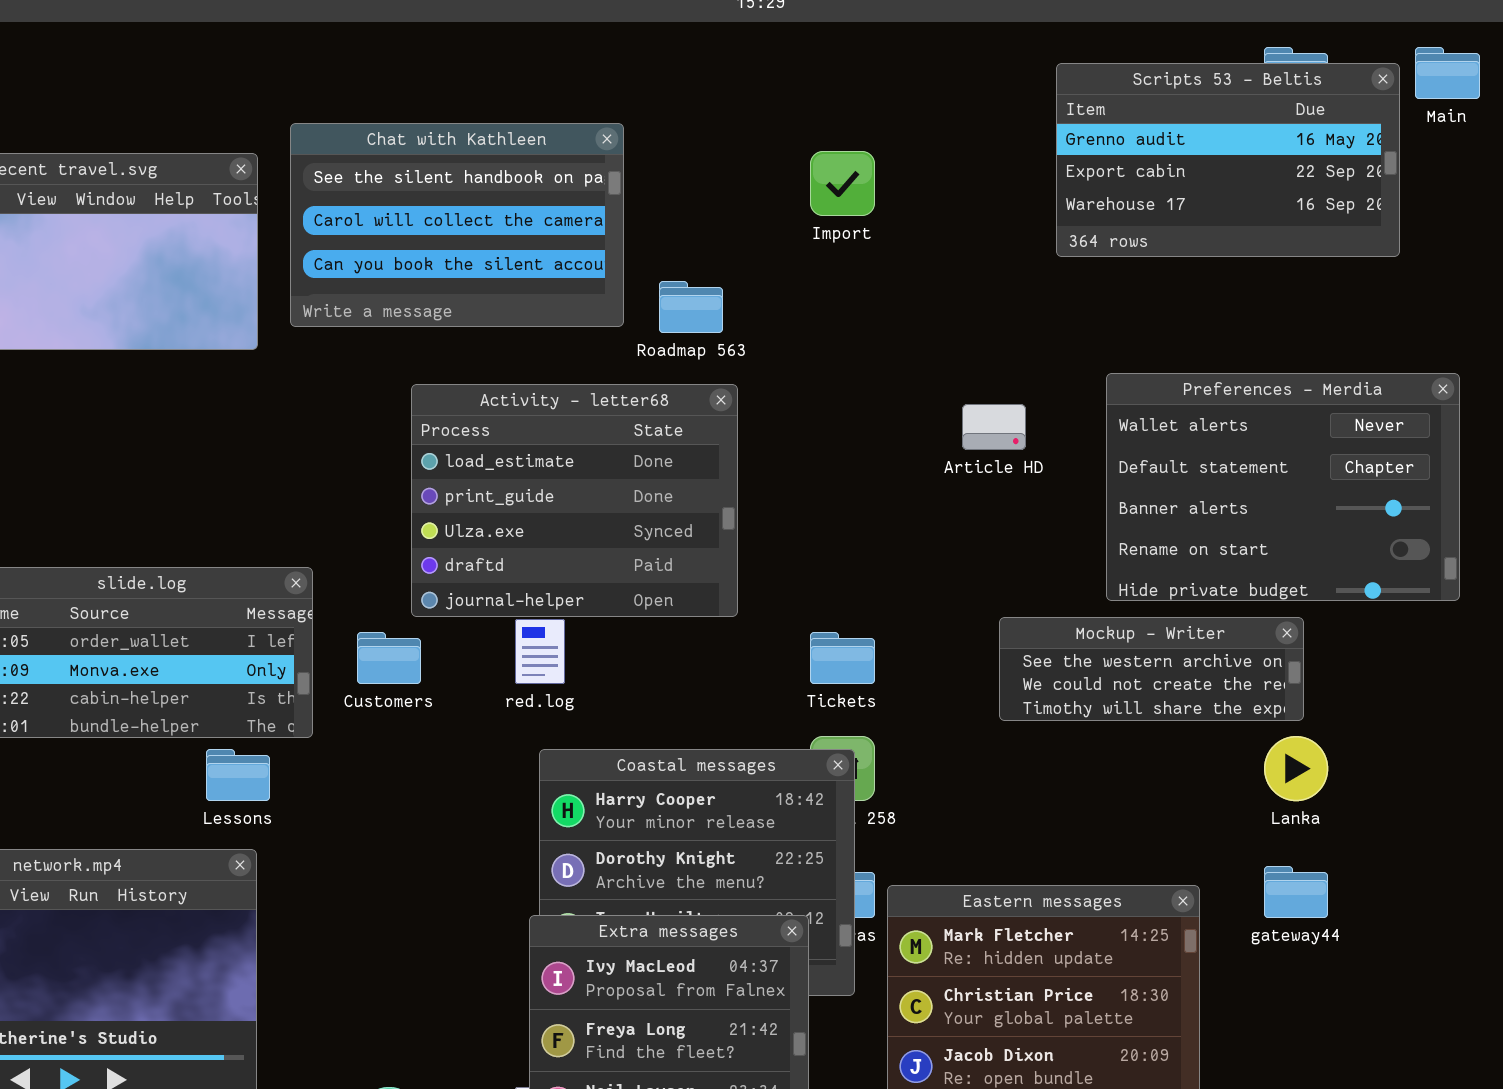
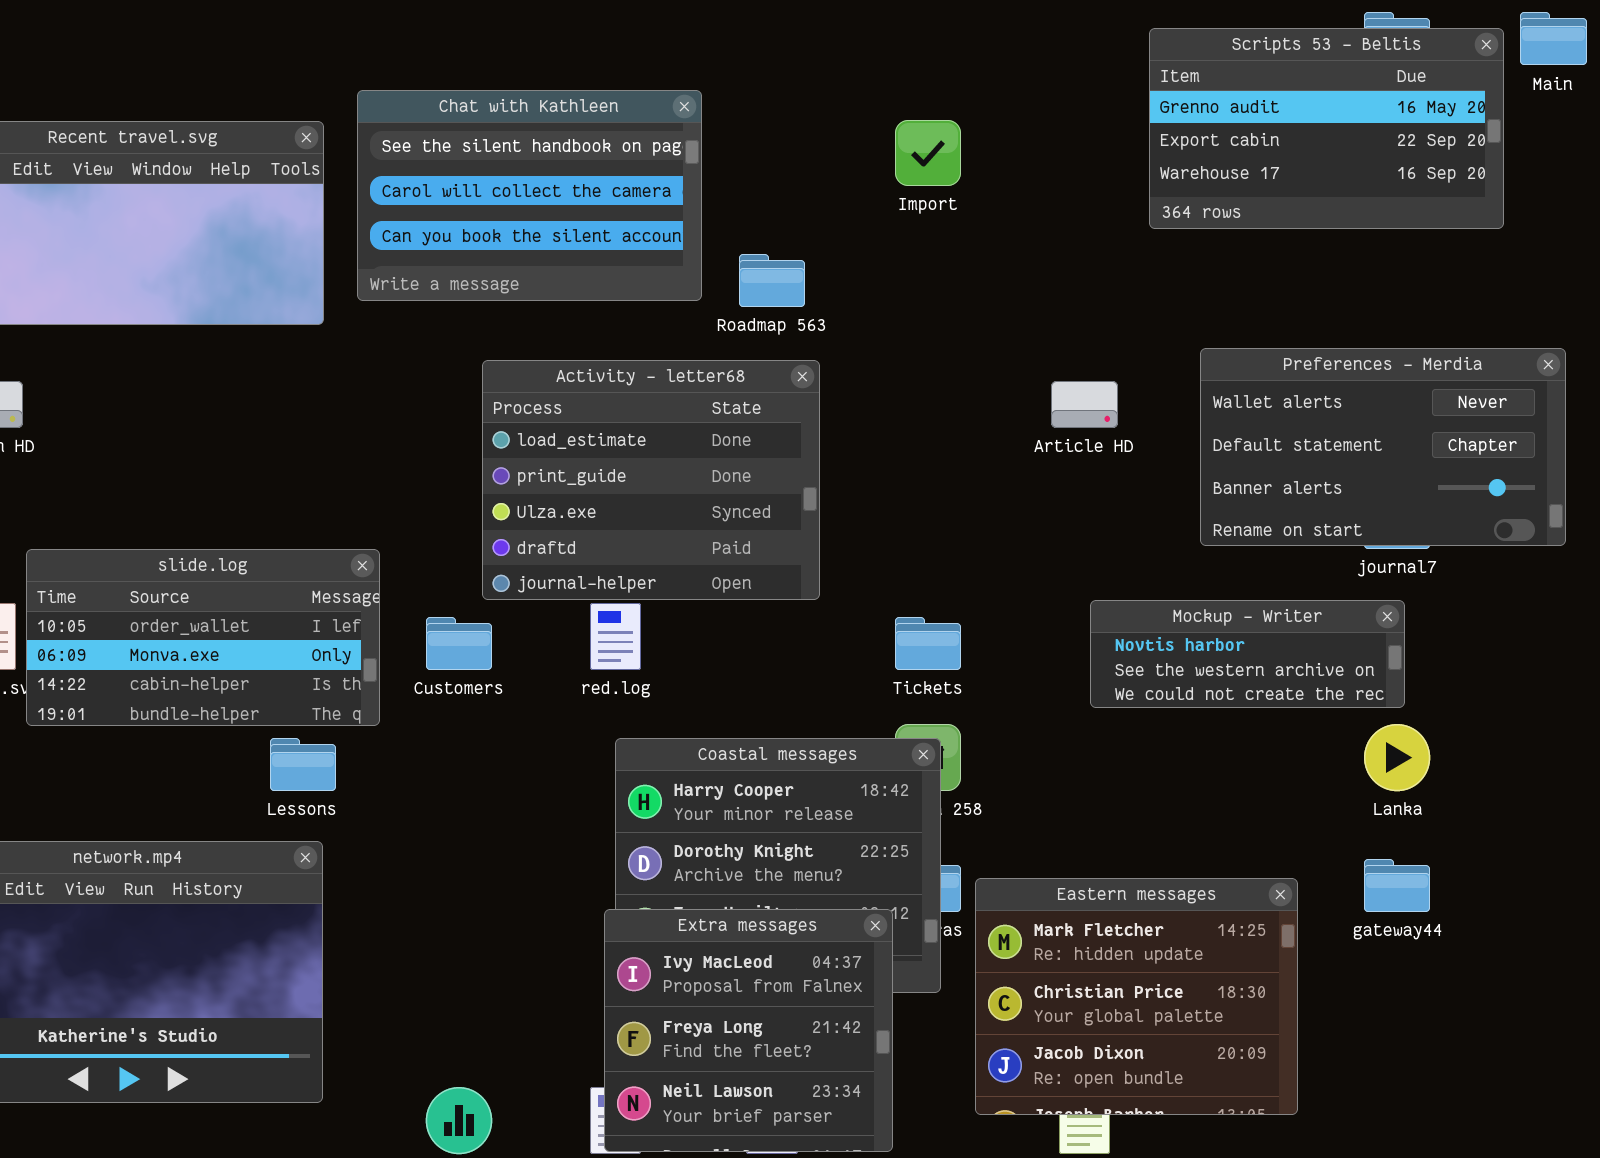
Preferences - Merdia: [1106,373,1460,601] -> [1200,348,1566,546], resized
Mockup - Writer: [999,617,1304,721] -> [1090,600,1405,708], scrolled up 1 row

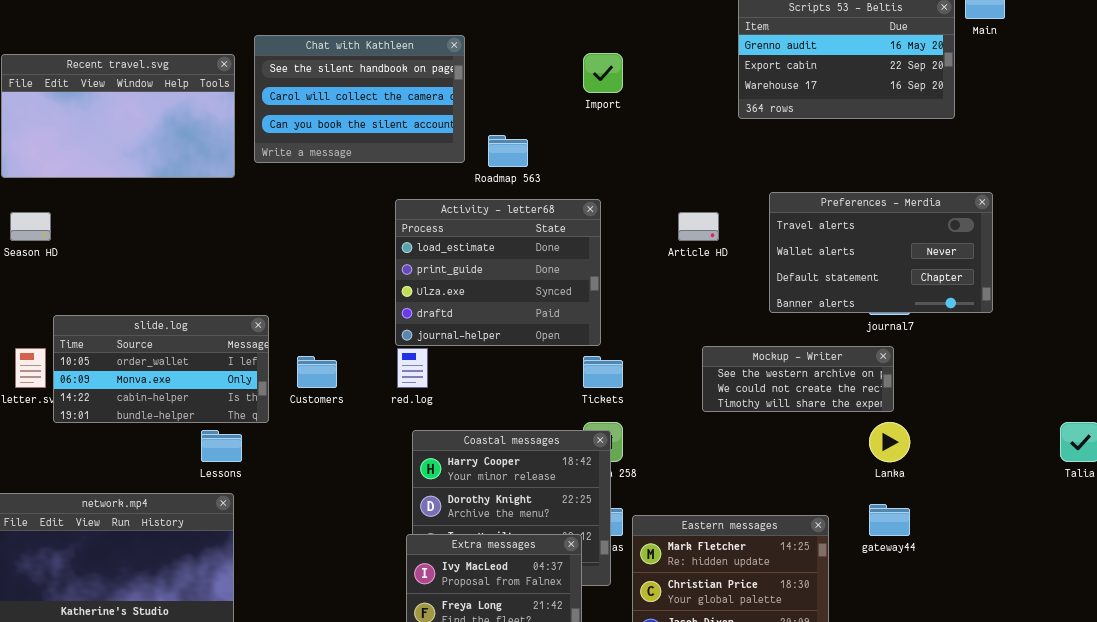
Preferences - Merdia: [1200,348,1566,546] -> [769,192,993,313], scrolled up 1 row
Activity - letter68: [482,360,820,600] -> [395,199,601,346], moved
Mockup - Writer: [1090,600,1405,708] -> [702,346,894,412], scrolled down 1 row

